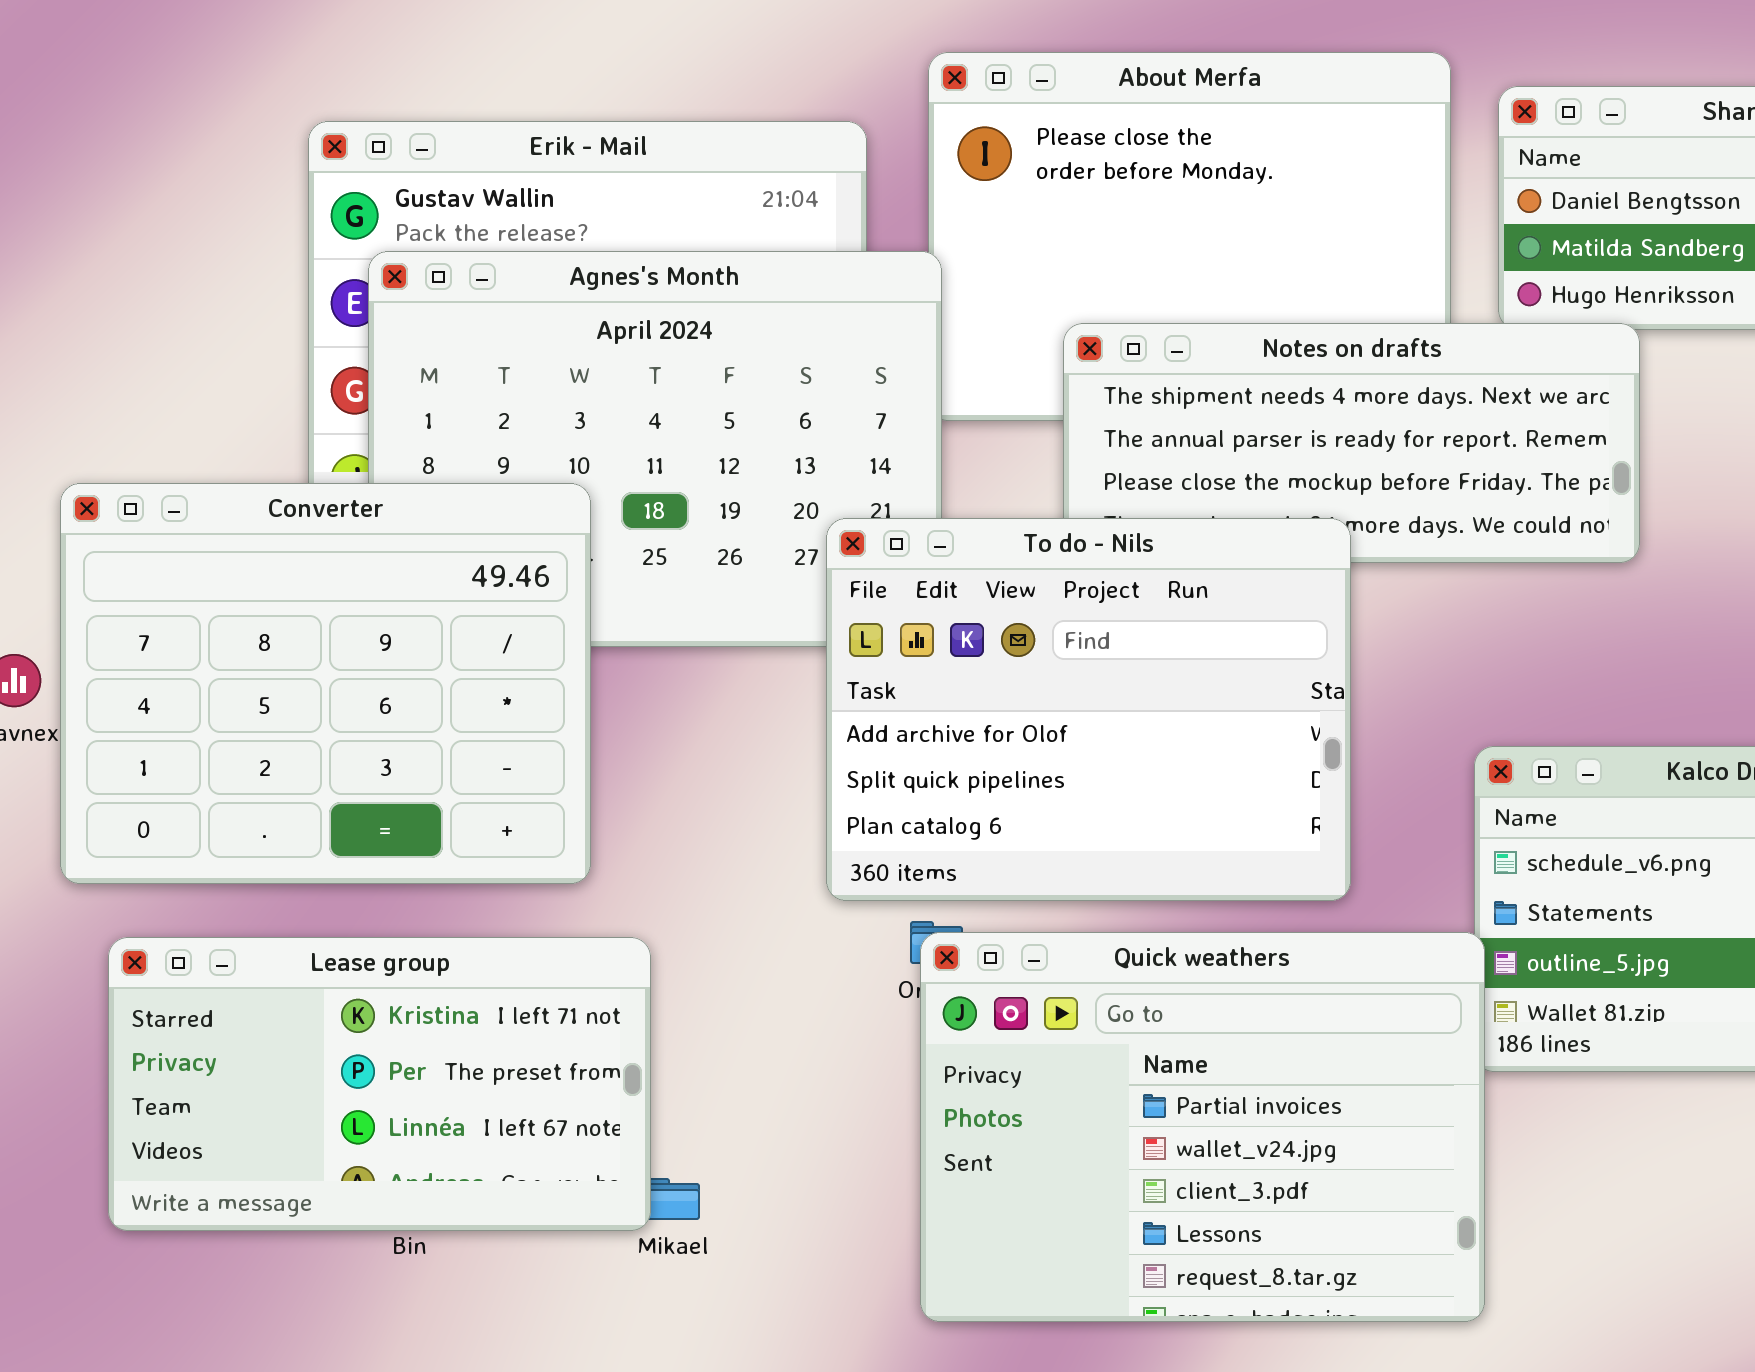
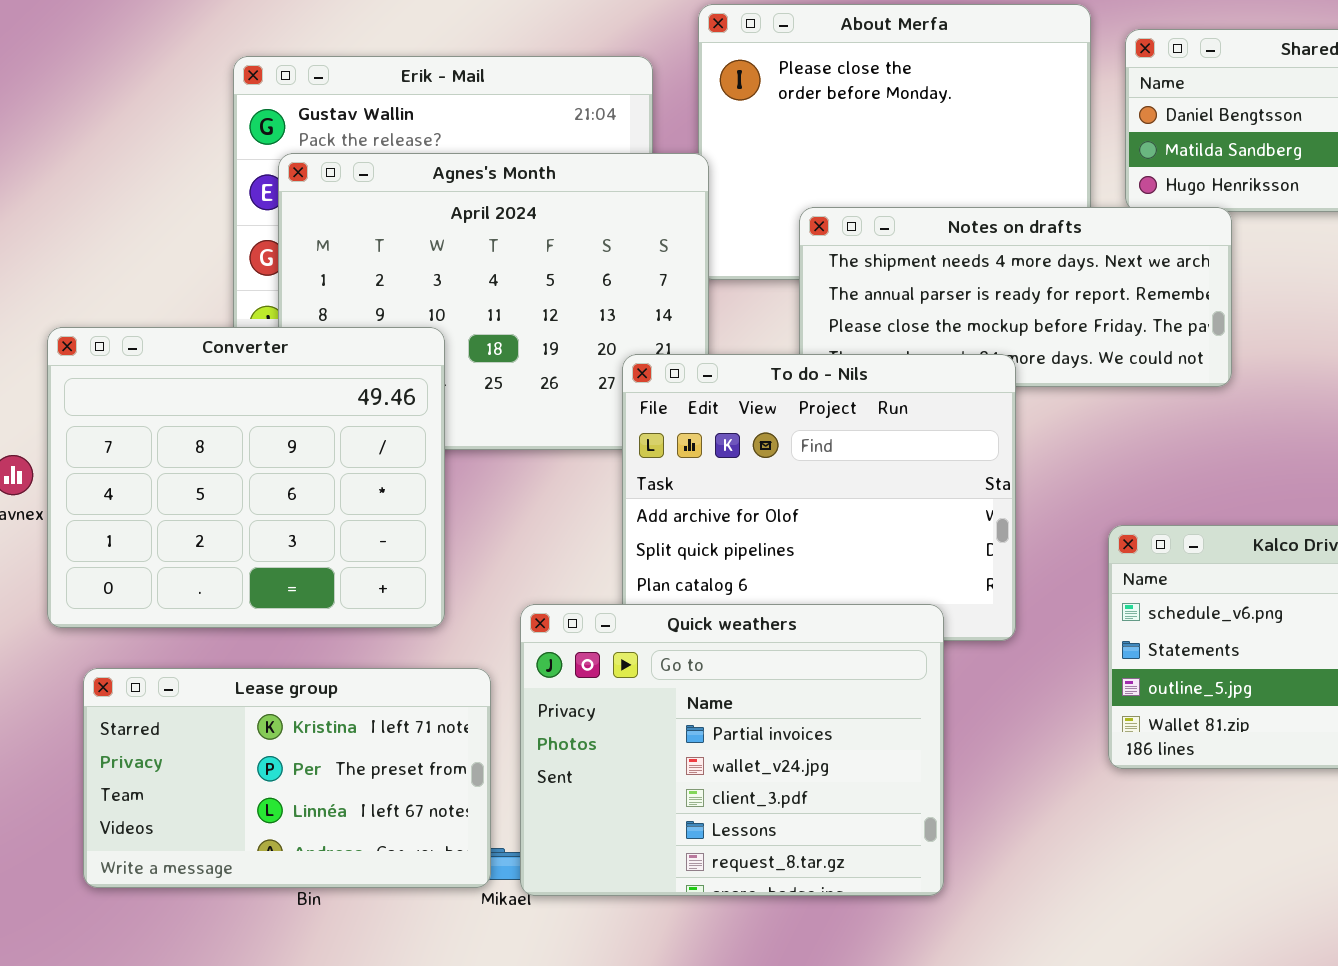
Quick weathers: [920,932,1485,1322] -> [520,604,944,896], moved

